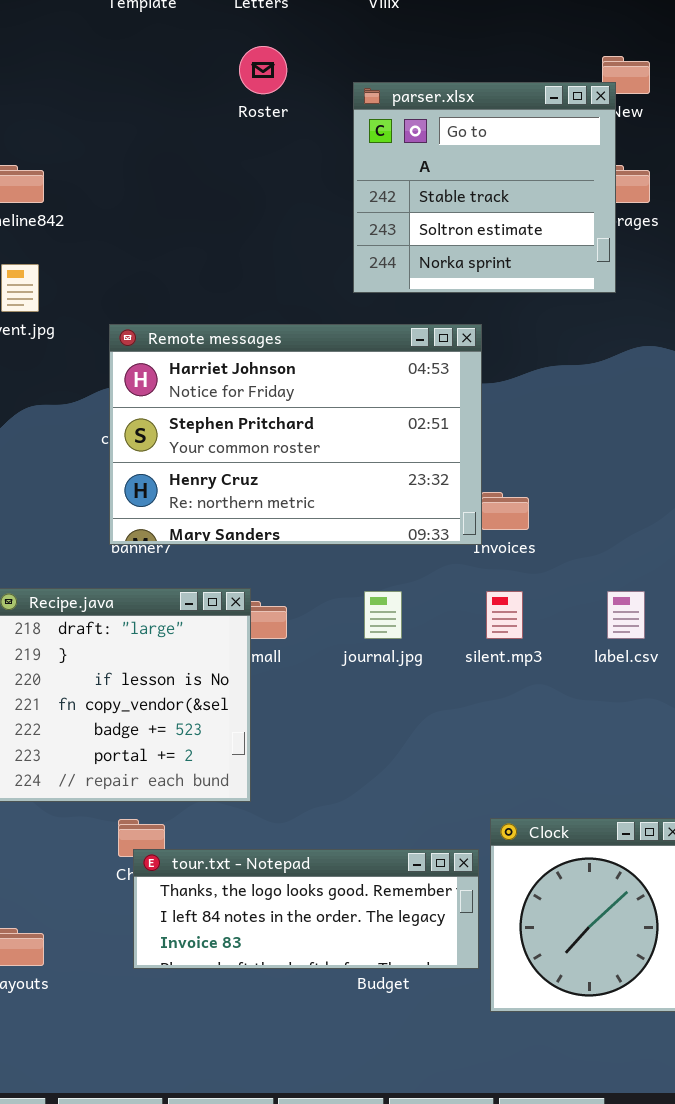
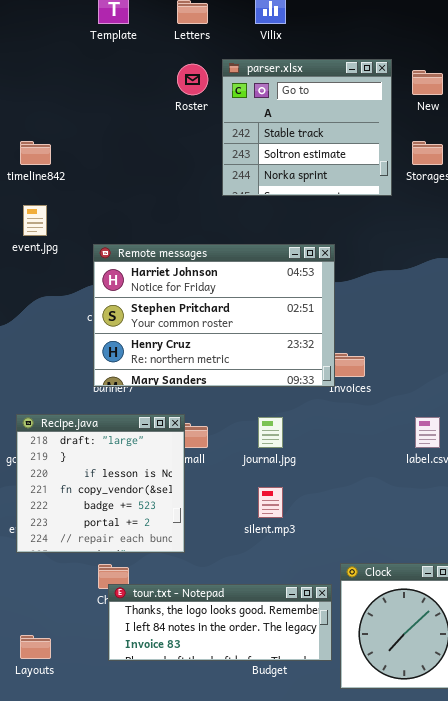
parser.xlsx: [353,82,616,293] -> [222,59,392,196], moved
silent.mp3: [486,591,523,639] -> [258,487,283,518], moved

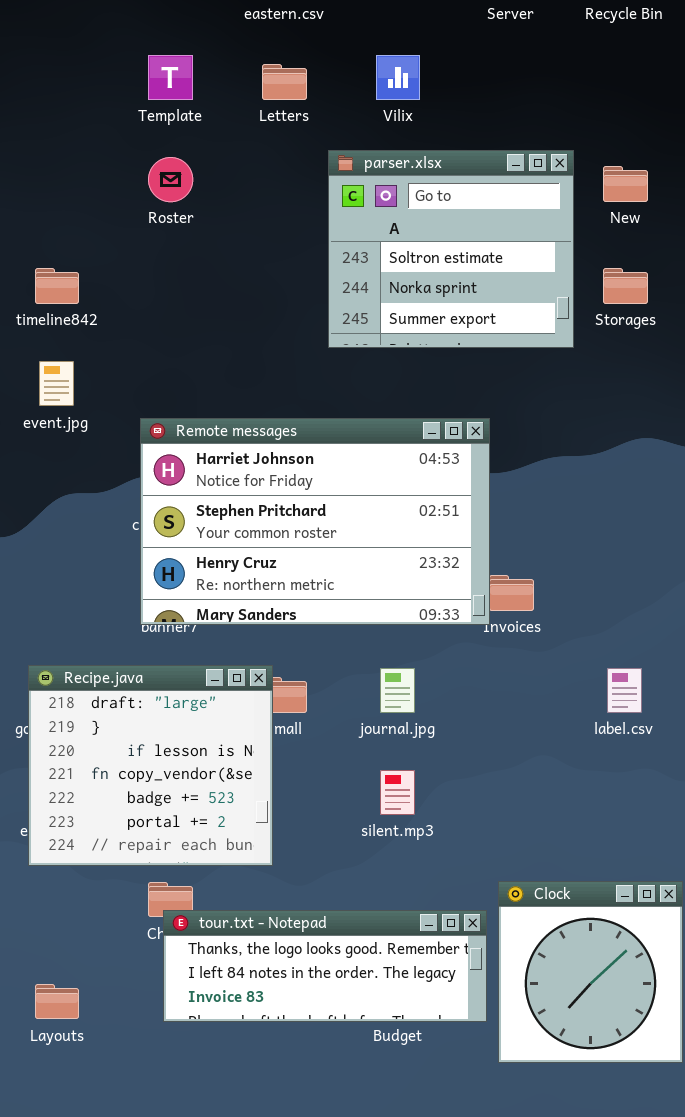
parser.xlsx: [222,59,392,196] -> [328,150,574,348], scrolled down 1 row
Roster: [177,64,208,95] -> [148,157,193,202], moved

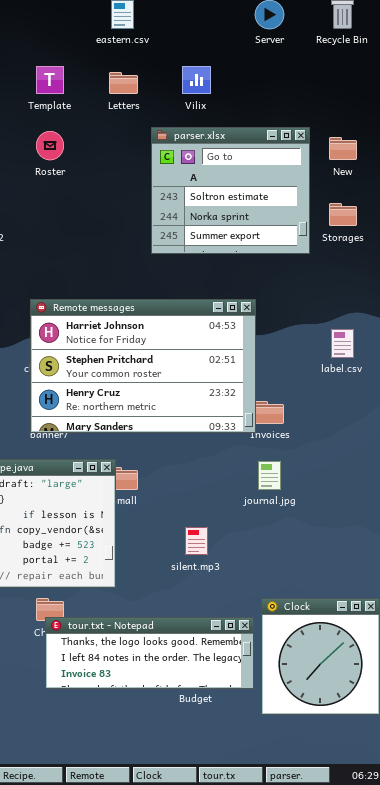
journal.jpg: [380,668,415,713] -> [258,461,281,490], moved
label.csv: [607,668,642,713] -> [331,329,354,358], moved

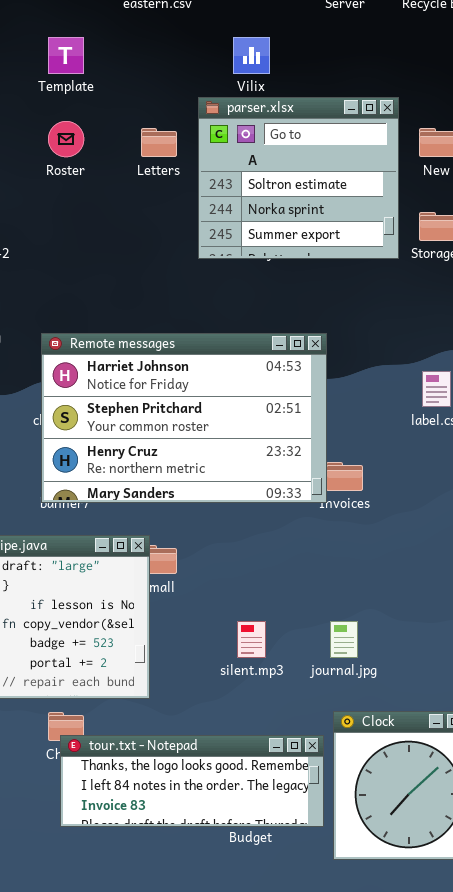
Letters: [109,72,138,94] -> [141,128,177,157], moved
parser.xlsx: [151,127,310,254] -> [198,97,399,259], moved
journal.jpg: [258,461,281,490] -> [330,621,358,658], moved

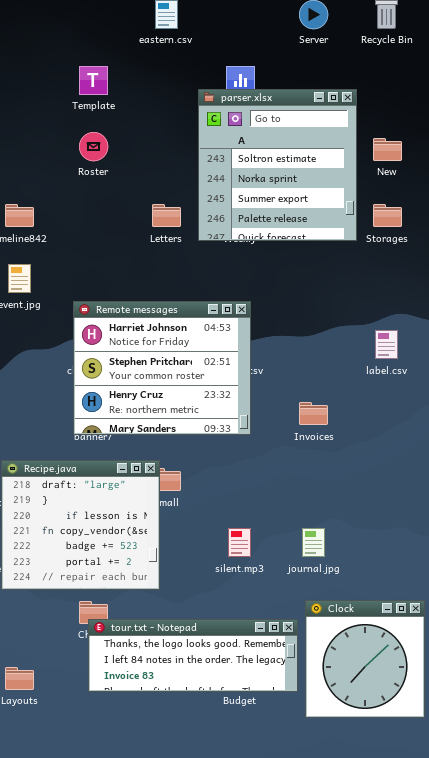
parser.xlsx: [198,97,399,259] -> [198,89,357,241], resized
Letters: [141,128,177,157] -> [152,204,181,227], moved
Remote messages: [41,333,327,503] -> [73,301,251,435], resized

